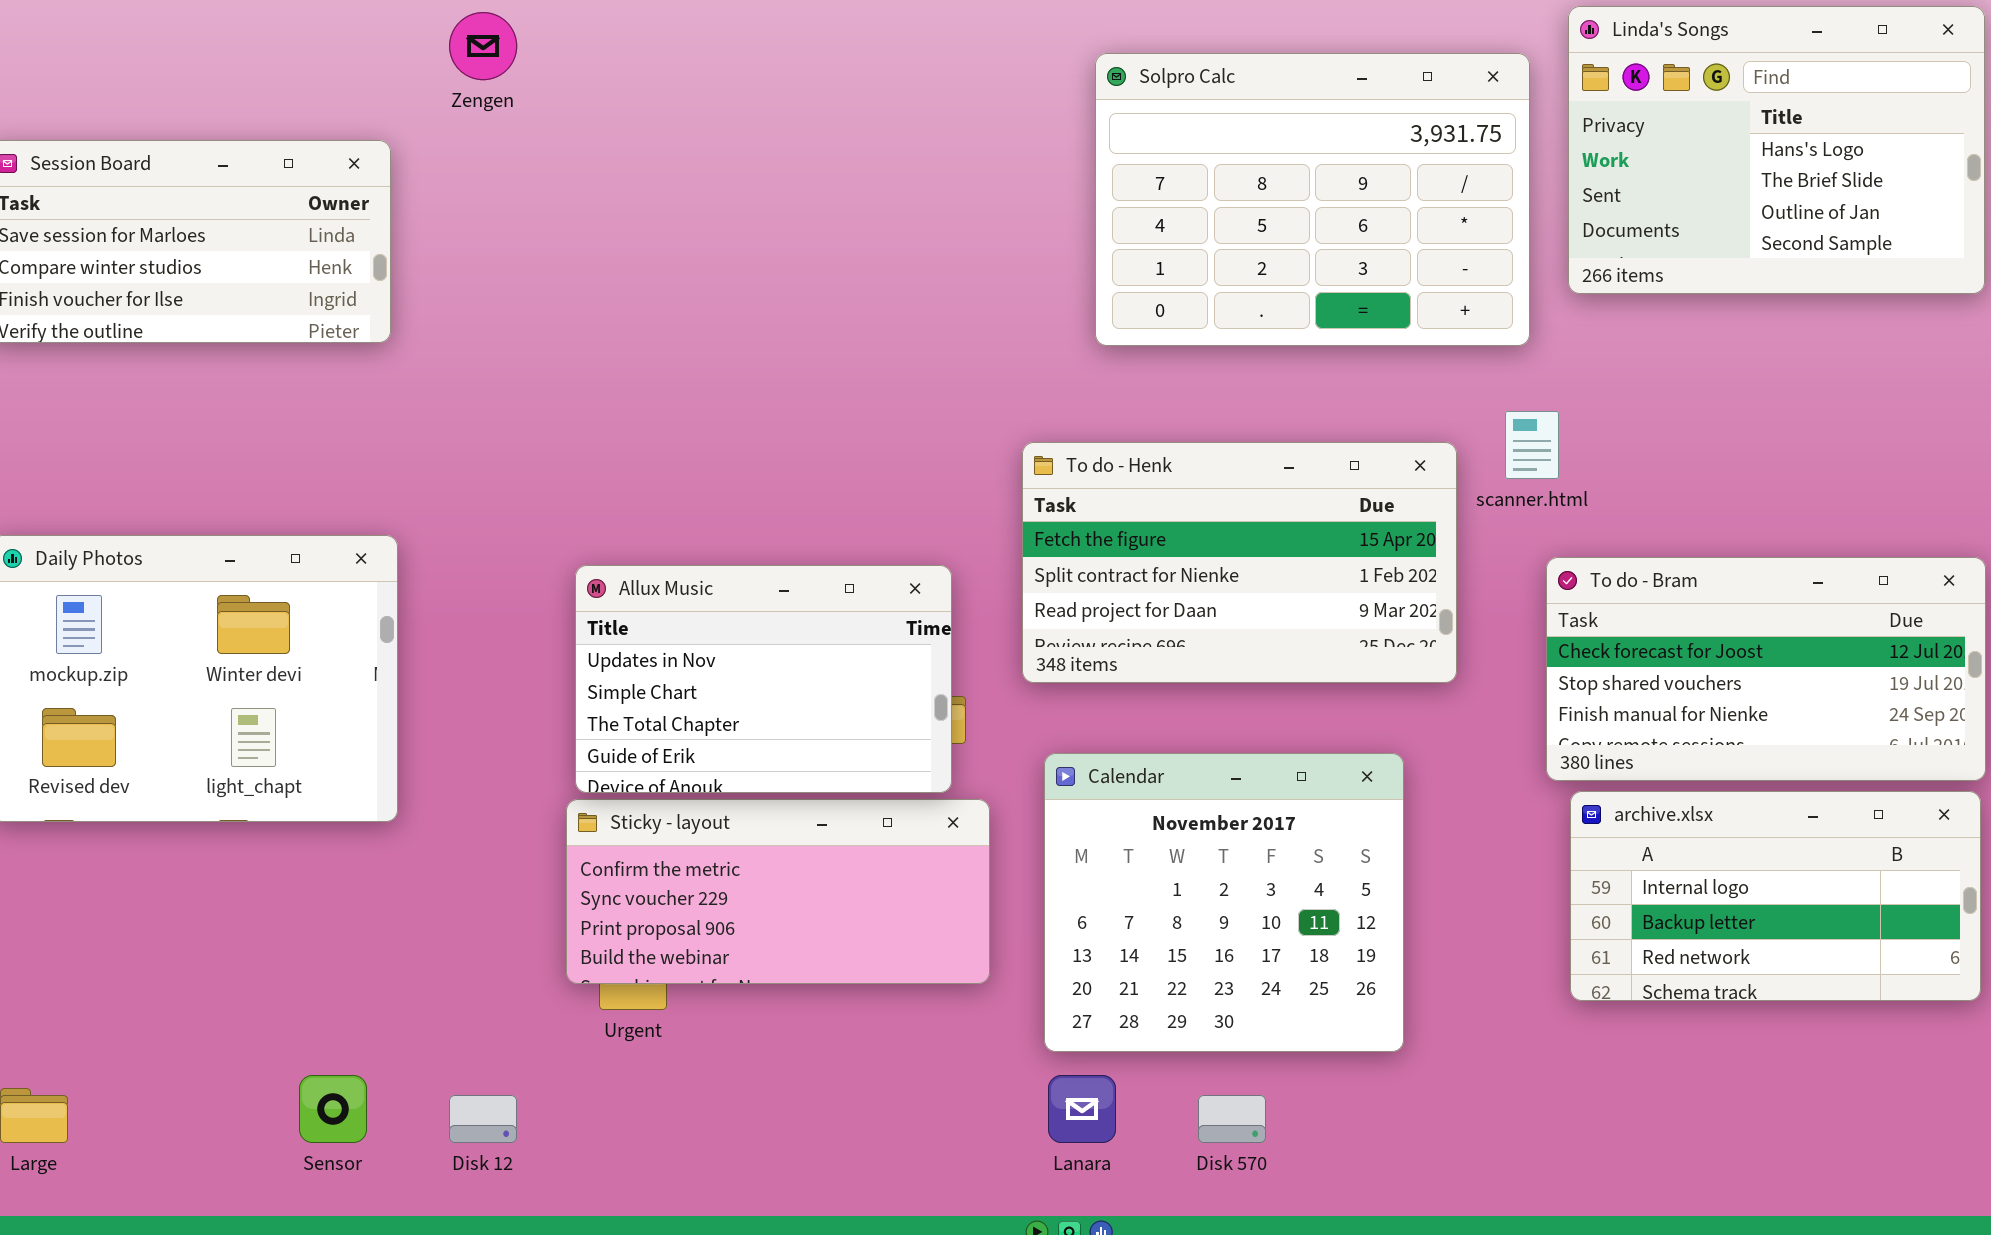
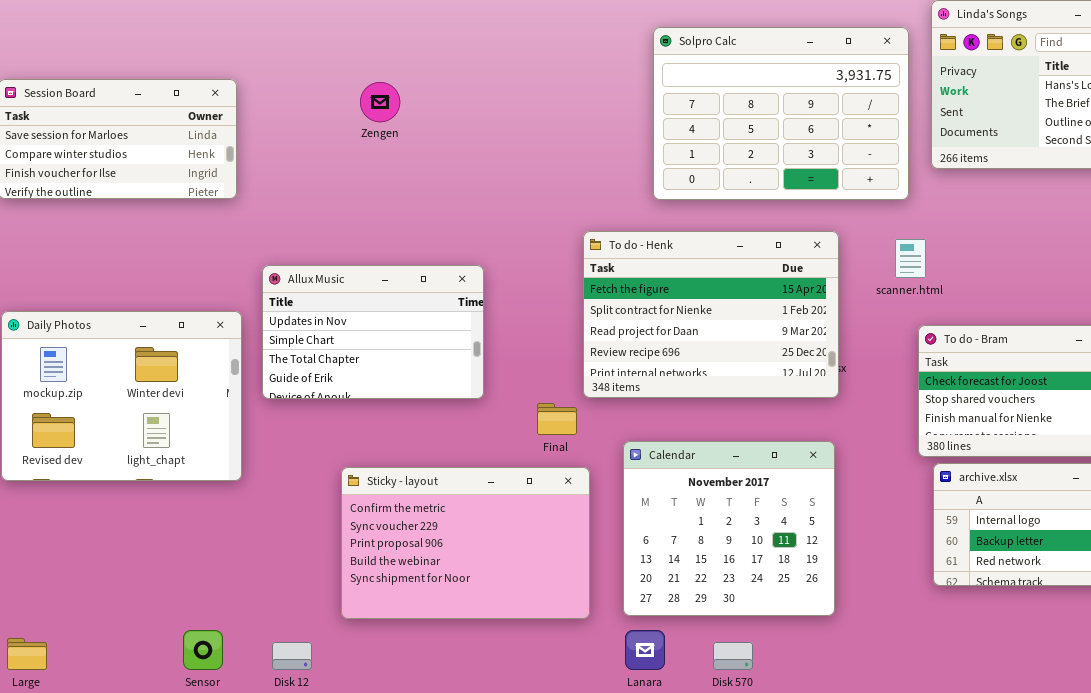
Zengen: [449,12,517,80] -> [360,82,400,122], moved
To do - Henk: [1022,442,1457,683] -> [583,231,839,398], moved, resized
Allux Music: [575,565,952,793] -> [262,265,484,399], moved
Sticky - layout: [566,799,990,984] -> [341,467,590,619], resized

